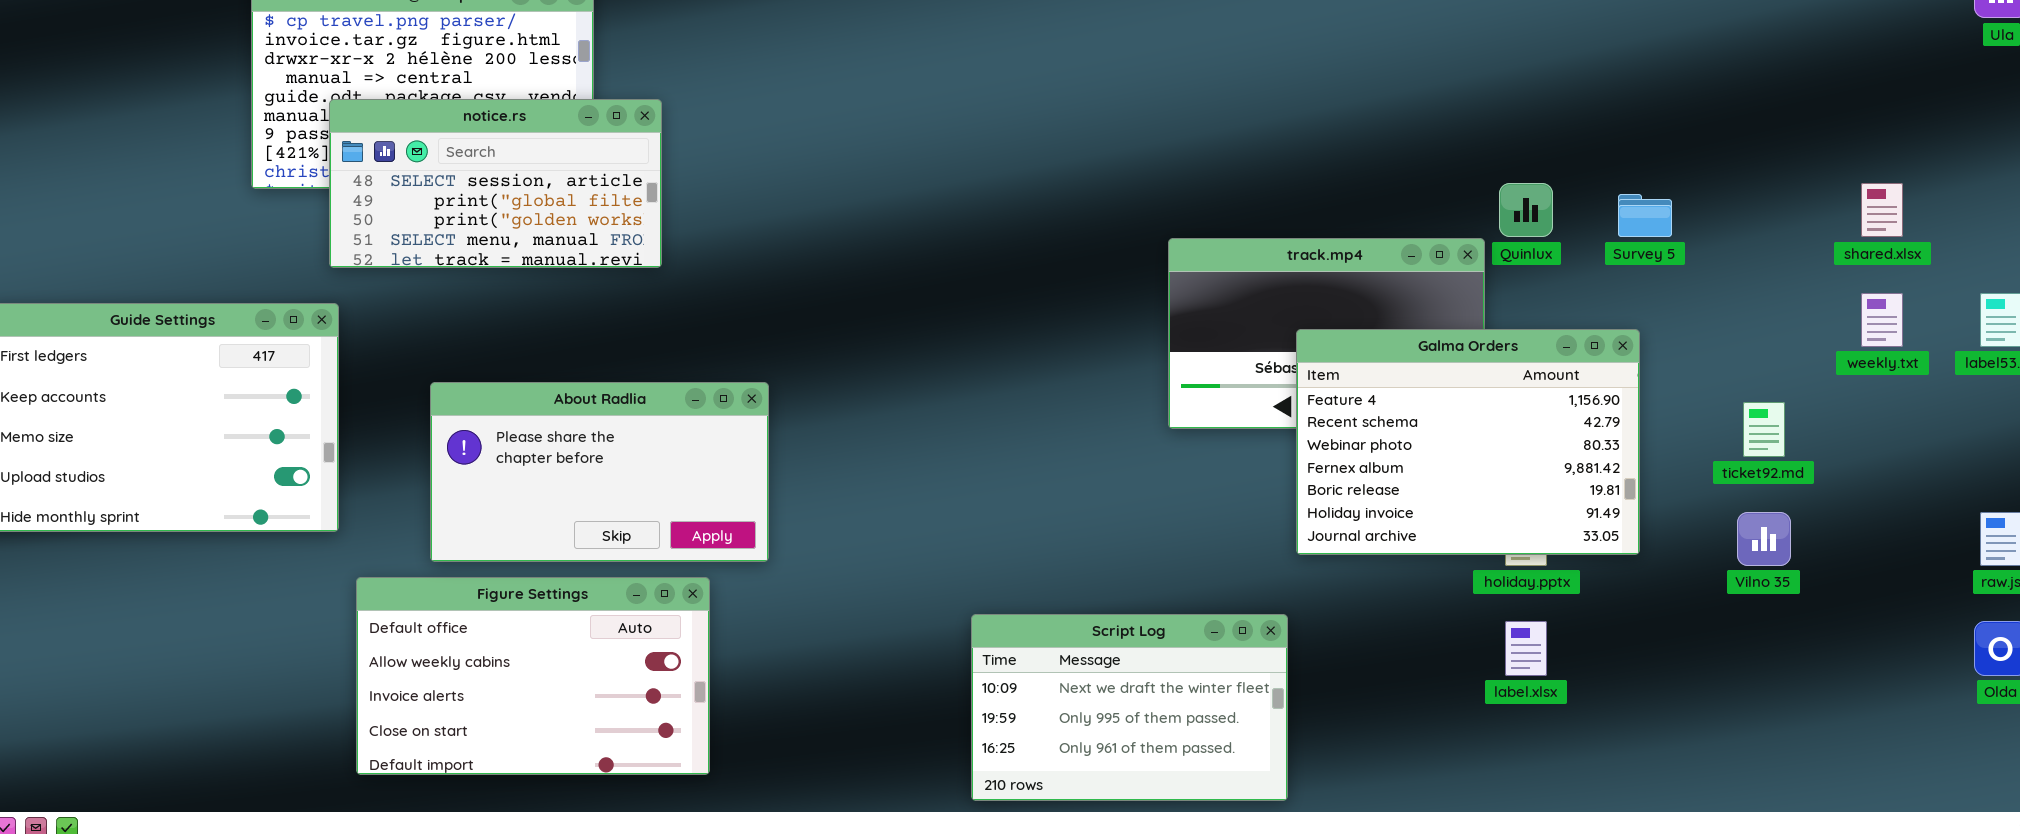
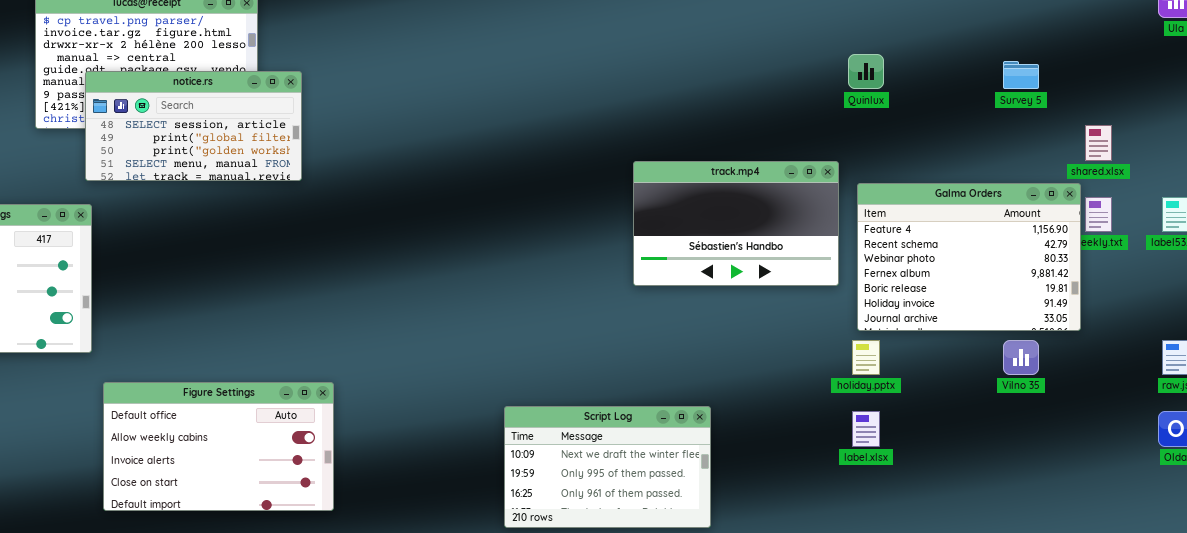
Quinlux: [1499,183,1553,237] -> [848,54,884,89], moved
Survey 5: [1618,194,1672,237] -> [1003,61,1039,89], moved
Galma Orders: [1296,329,1640,555] -> [857,183,1081,331], moved
About Radlia: [430,382,769,562] -> none, closed

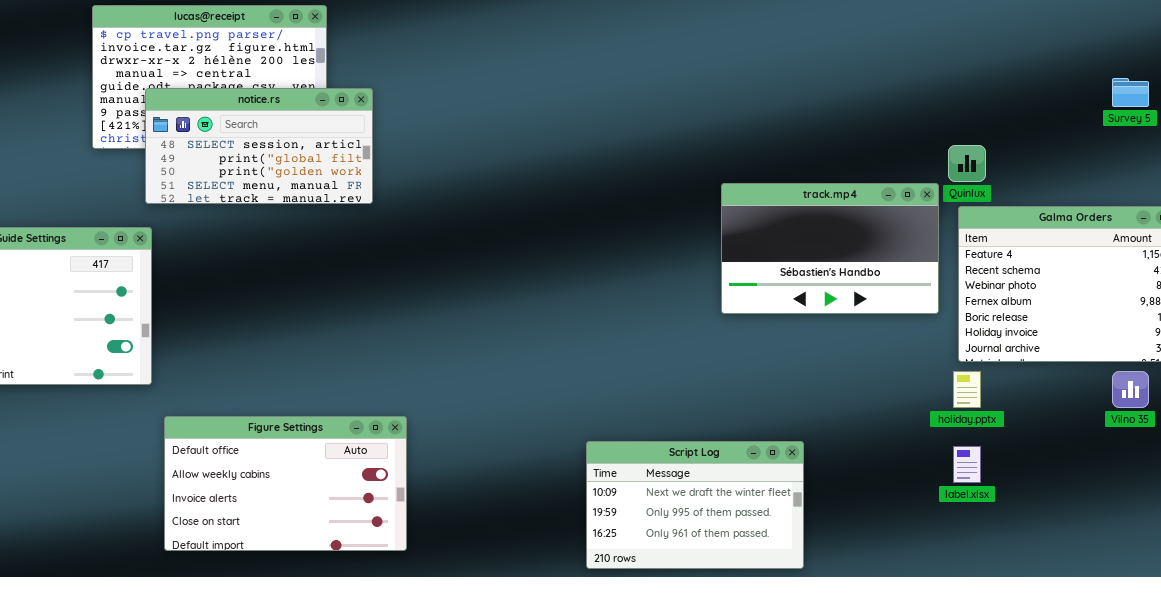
Quinlux: [848,54,884,89] -> [948,145,986,182], moved

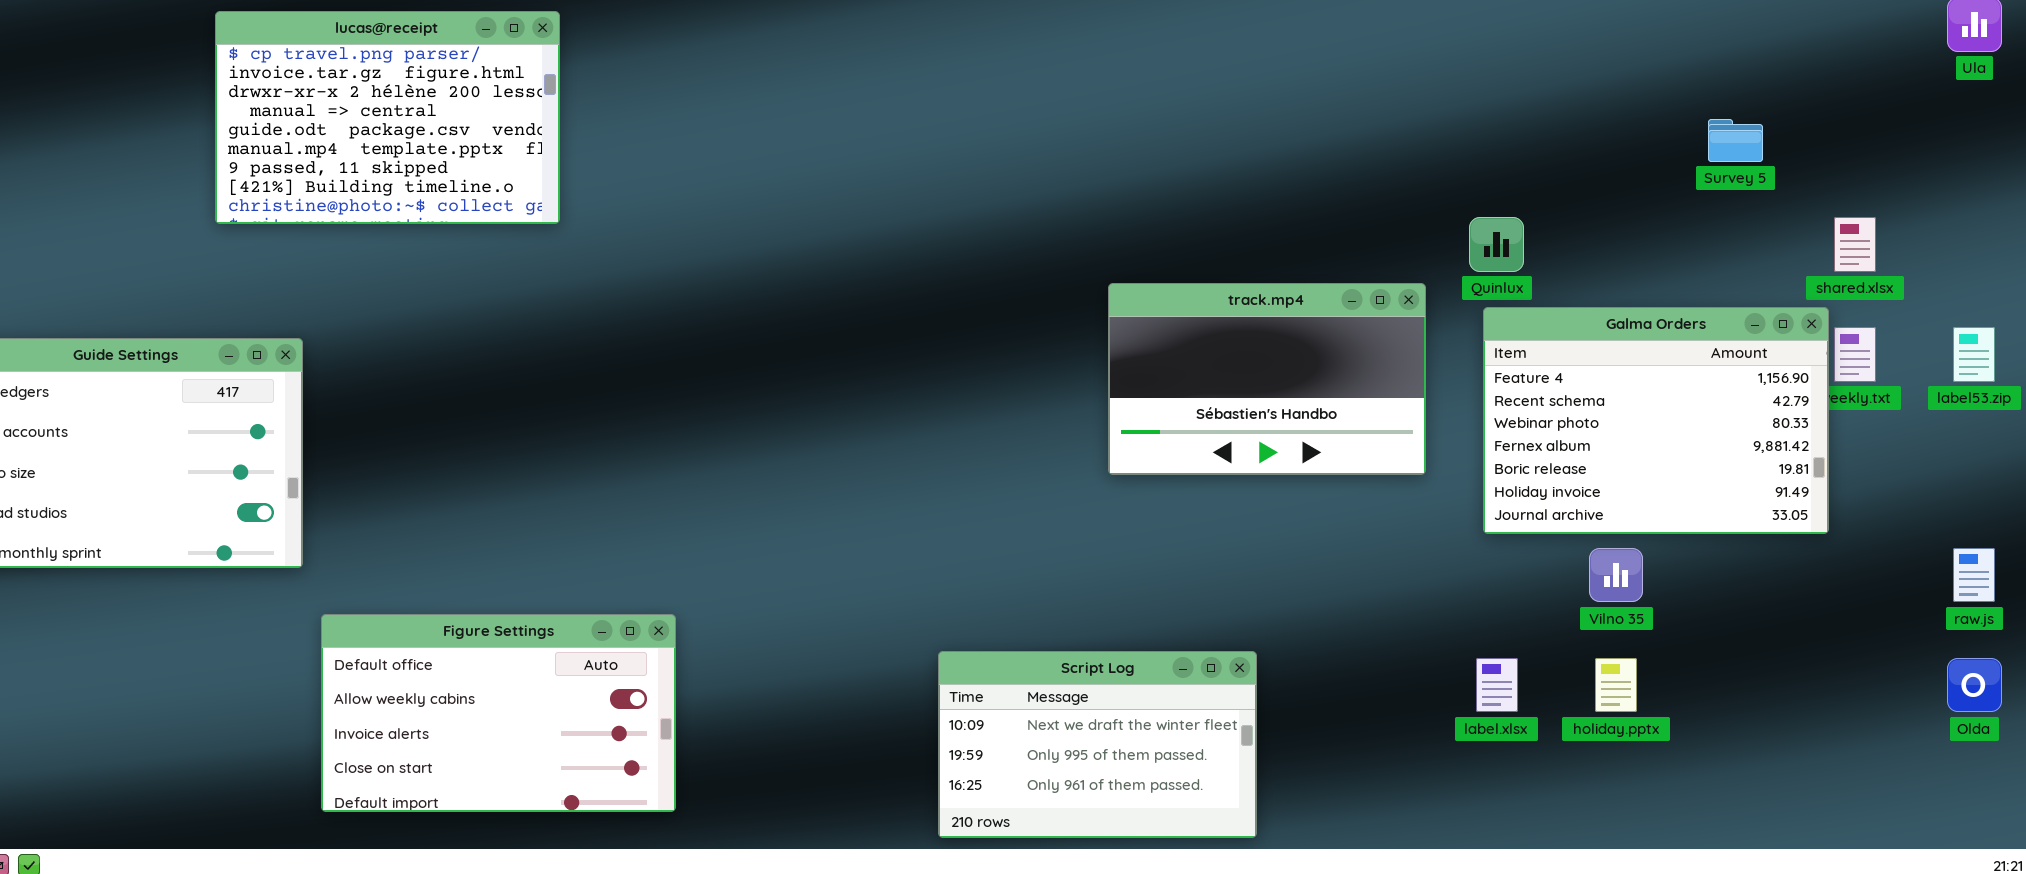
notice.rs: [145,88,373,204] -> none, closed
track.mp4: [721,183,939,314] -> [1108,283,1426,475], moved
holiday.pptx: [953,371,981,408] -> [1595,658,1637,712], moved
Vilno 35: [1112,371,1149,408] -> [1589,548,1643,602], moved

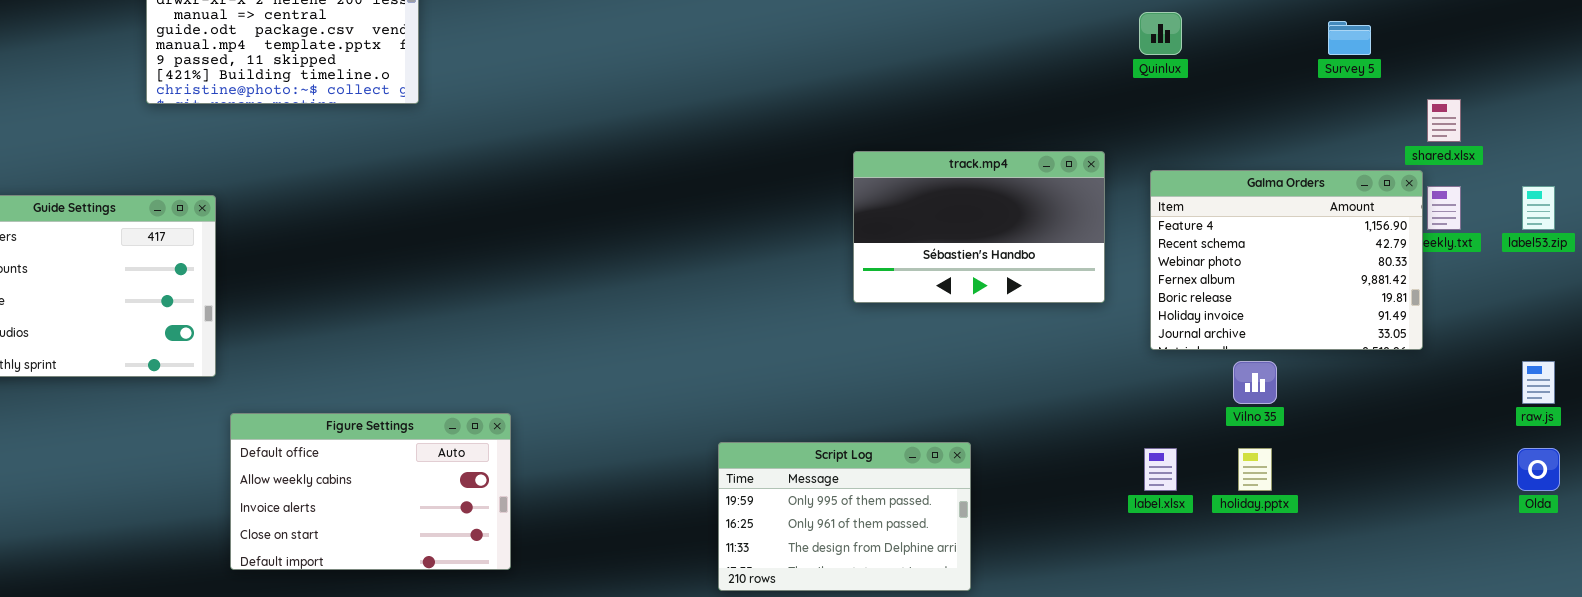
Quinlux: [1469,217,1524,272] -> [1139,12,1182,55], moved
Script Log: [938,651,1257,838] -> [718,442,971,591], scrolled down 1 row

